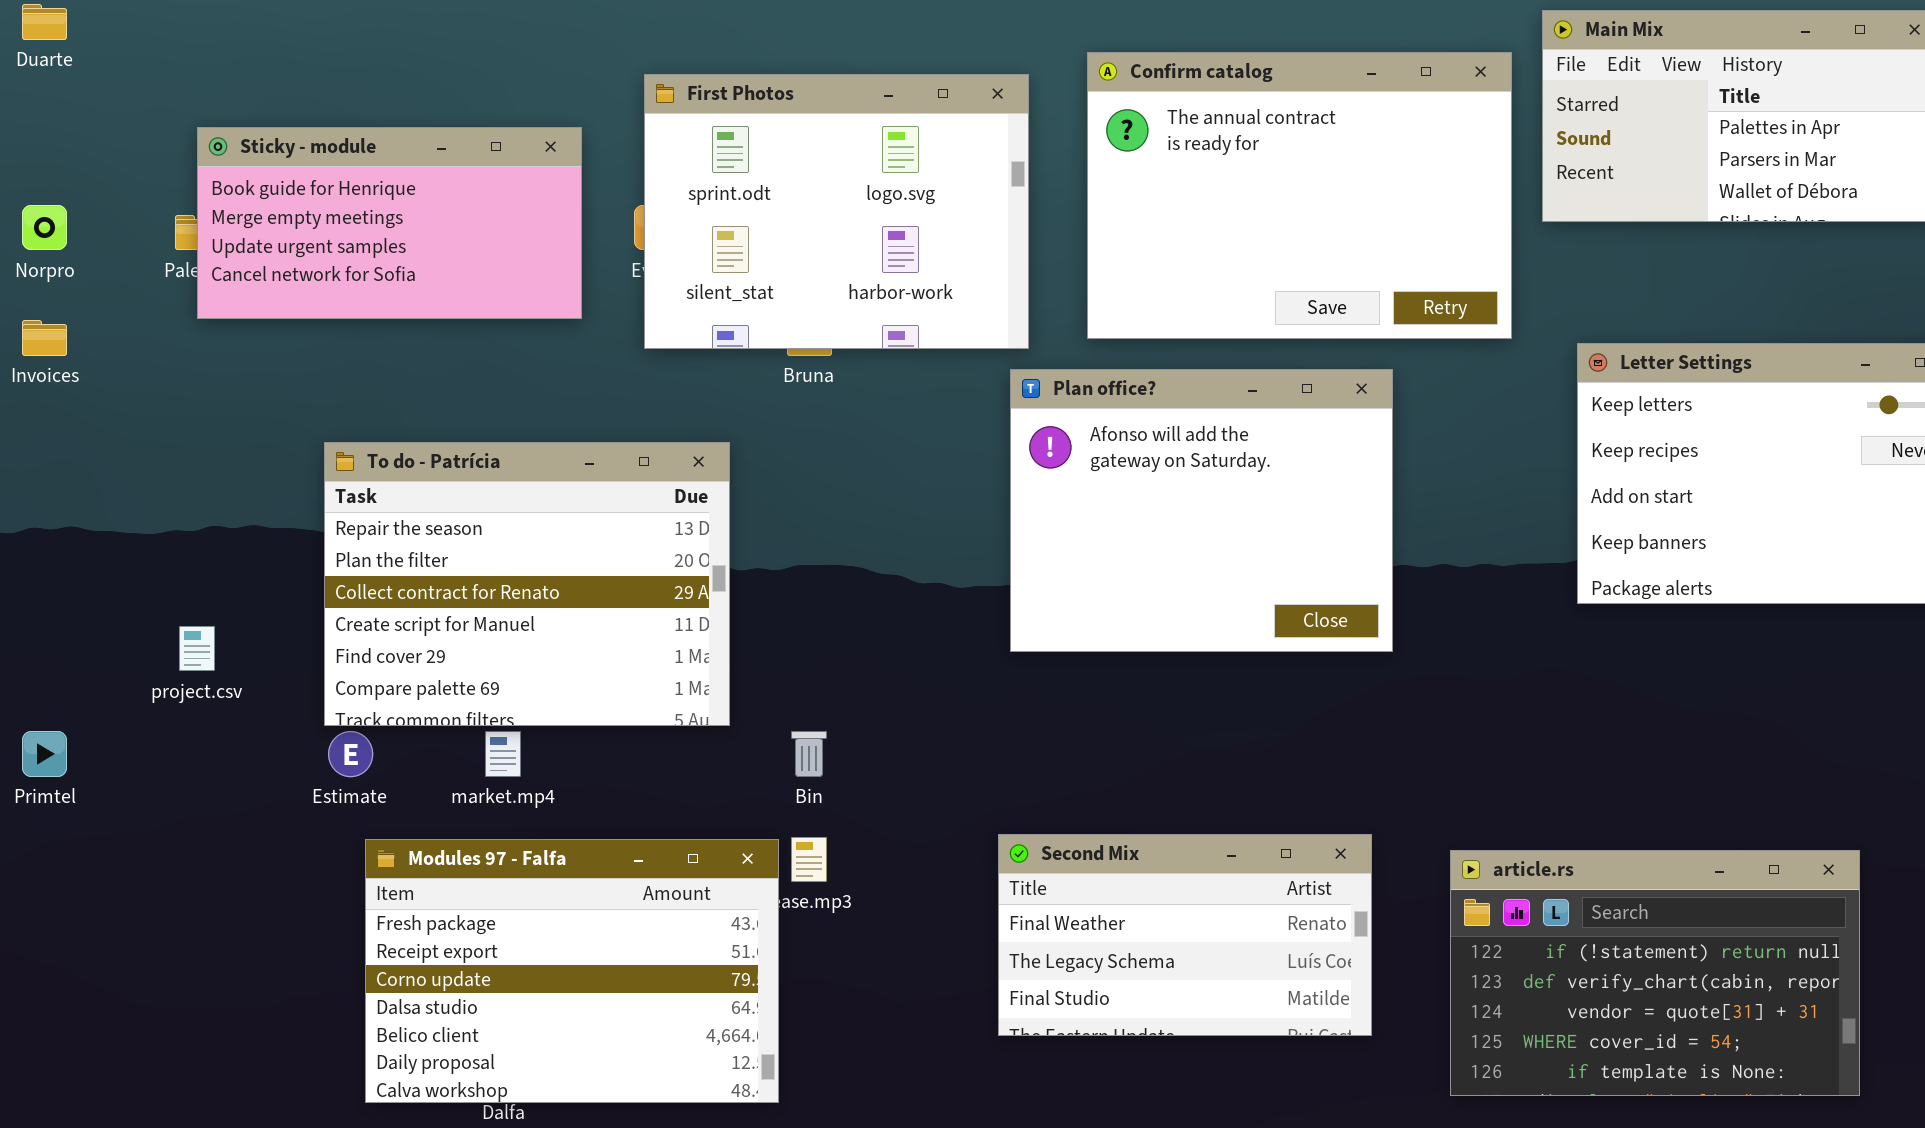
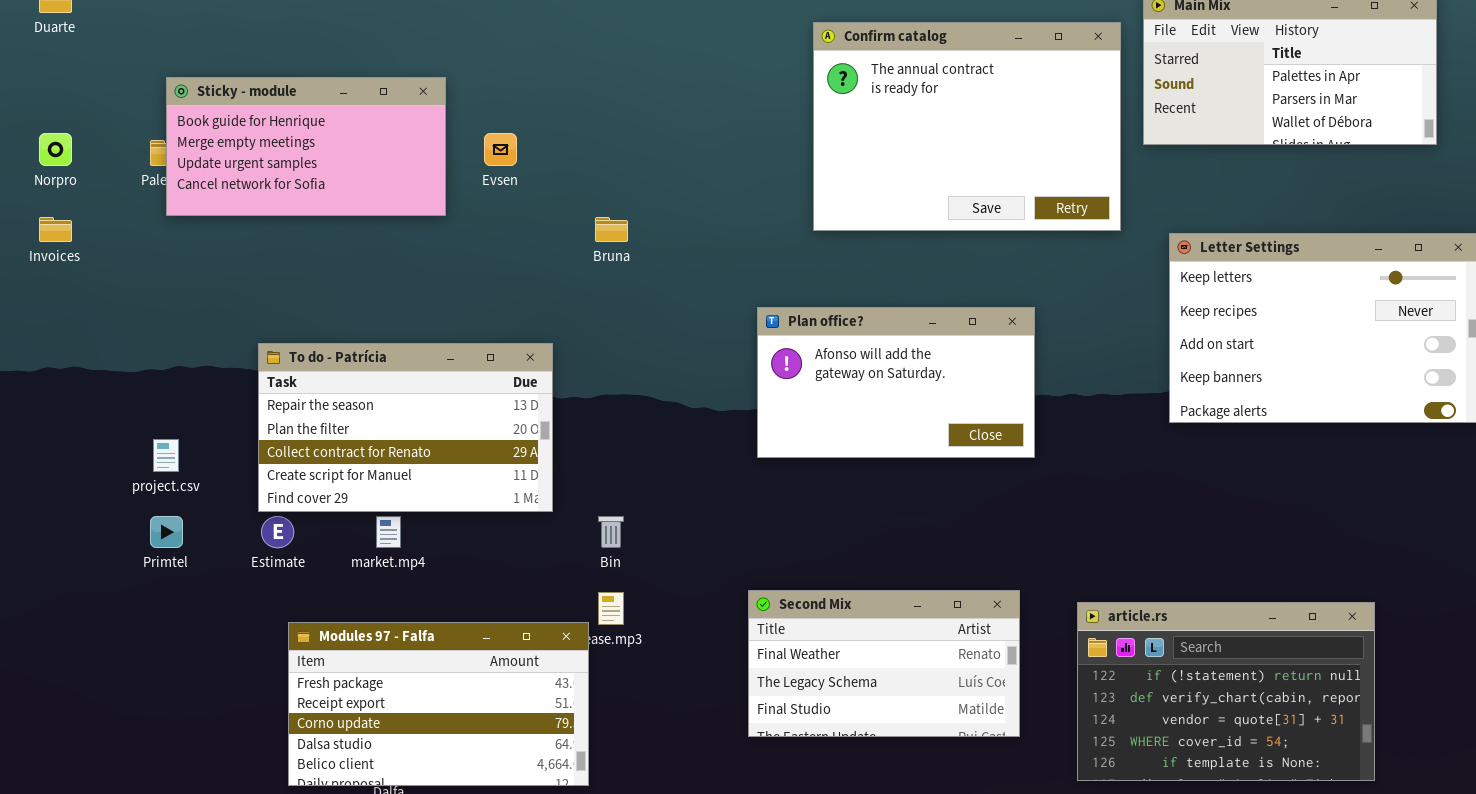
First Photos: [644,74,1029,349] -> none, closed
Plan office?: [1010,369,1393,652] -> [757,307,1035,458], resized
To do - Patrícia: [324,442,730,726] -> [258,343,553,512], resized
Primtel: [22,731,67,777] -> [150,516,183,548], moved
Modules 97 - Falfa: [365,839,779,1103] -> [288,622,589,786], resized

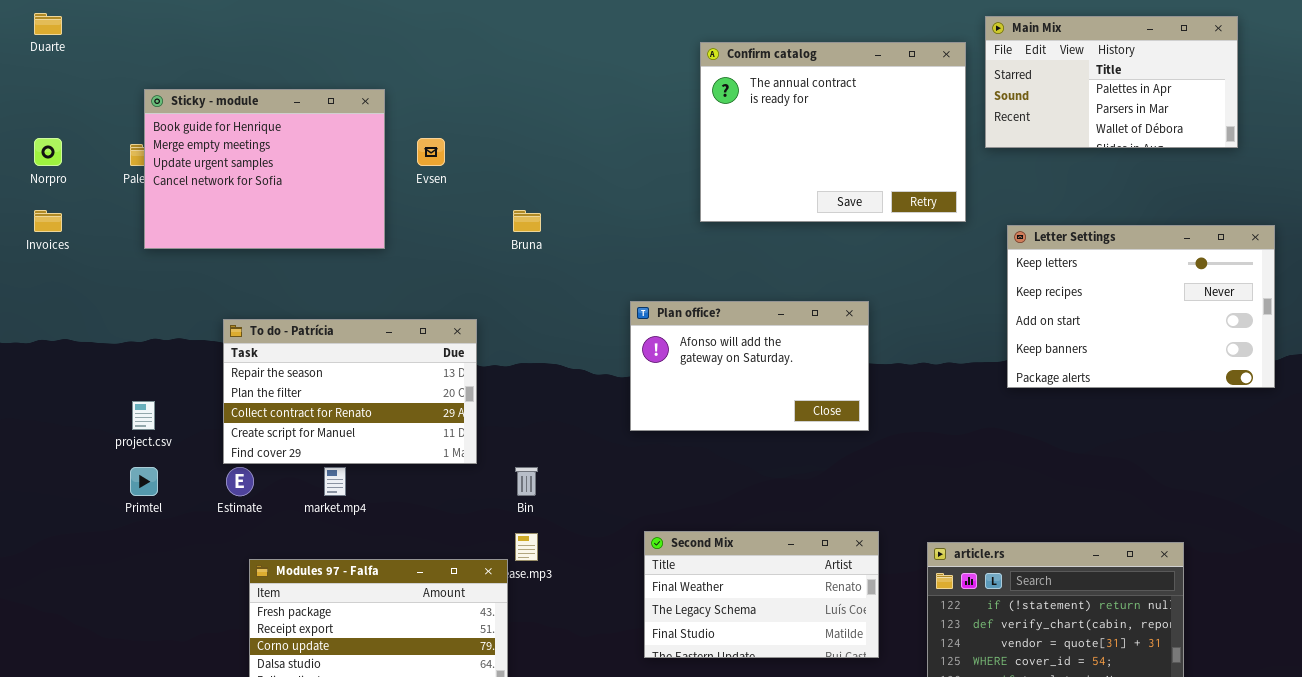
Sticky - module: [166,77,446,216] -> [144,89,385,249], resized
Plan office?: [757,307,1035,458] -> [630,301,869,431], moved

